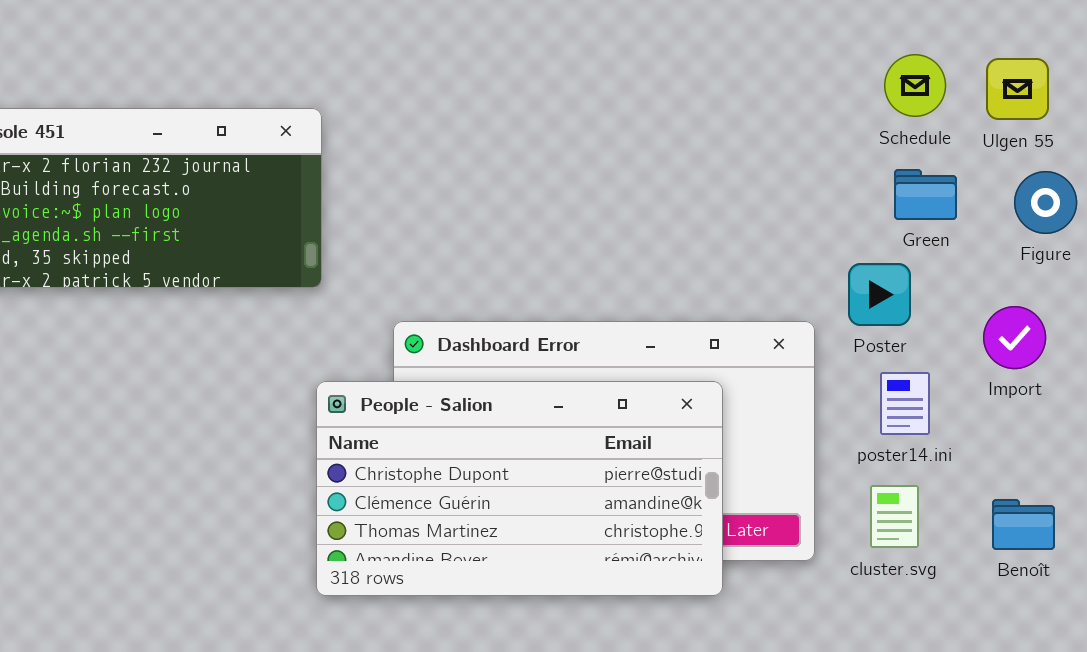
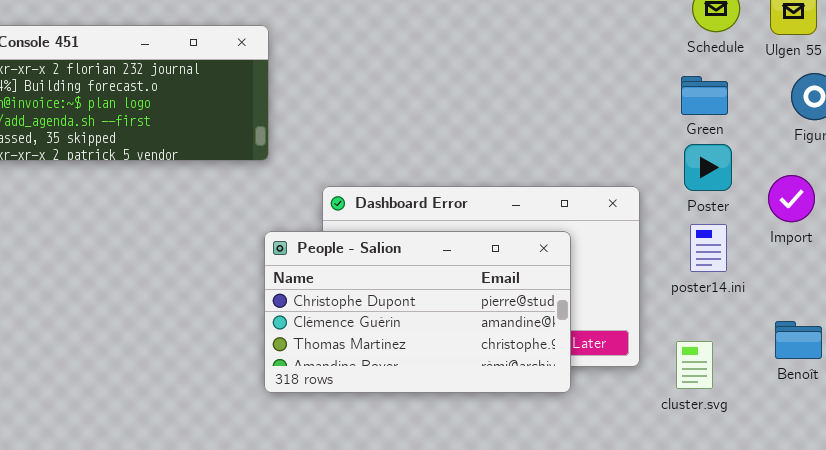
Green: [894,169,957,220] -> [681,76,728,115], moved
Poster: [848,263,911,326] -> [684,144,732,191], moved
cluster.svg: [870,485,919,548] -> [676,341,713,389], moved

